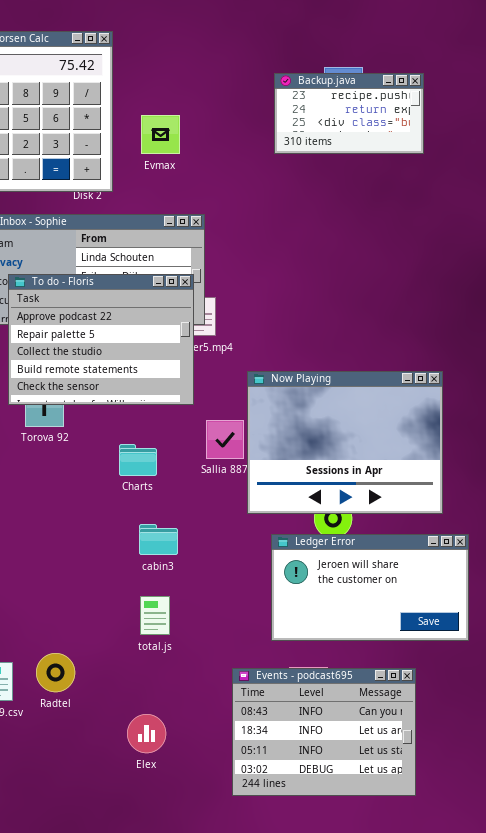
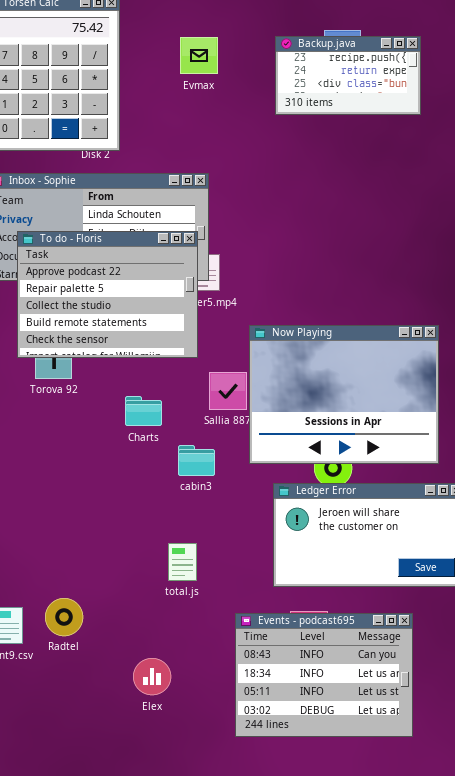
Evmax: [141,115,180,154] -> [180,37,218,74], moved
cabin3: [139,524,178,555] -> [178,445,215,476], moved
total.js: [140,596,170,635] -> [168,543,197,581], moved

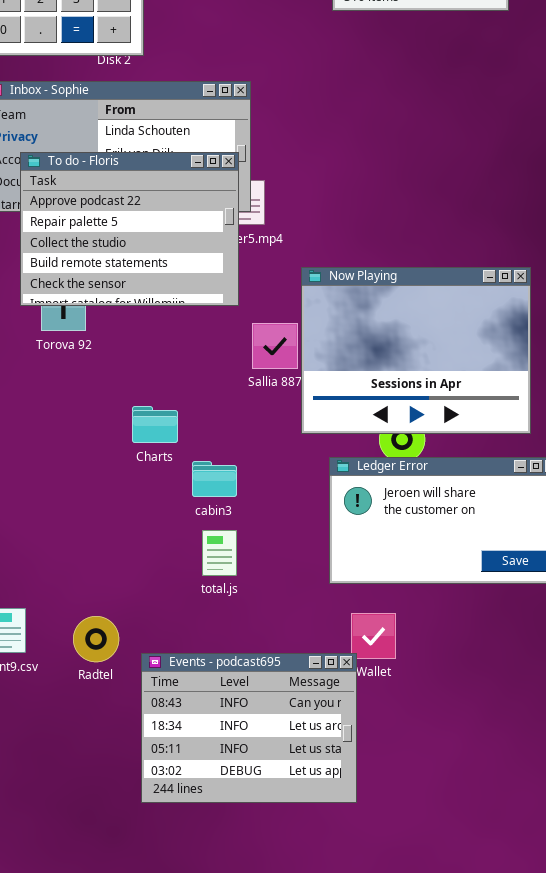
Charts: [125,396,162,426] -> [132,406,178,443], moved
cabin3: [178,445,215,476] -> [192,461,237,497], moved
Radtel: [45,598,83,636] -> [73,616,119,662], moved
Events - podcast695: [235,613,413,737] -> [141,653,357,803], moved

